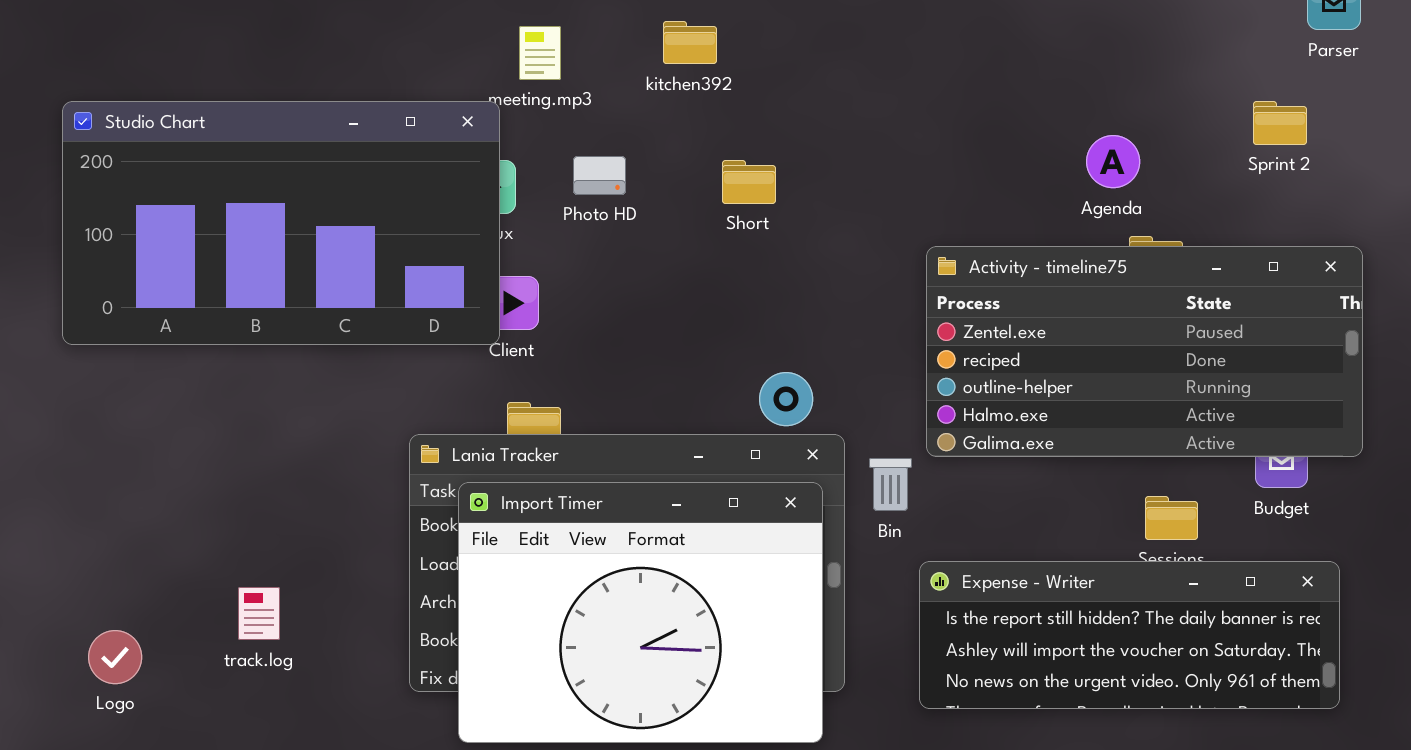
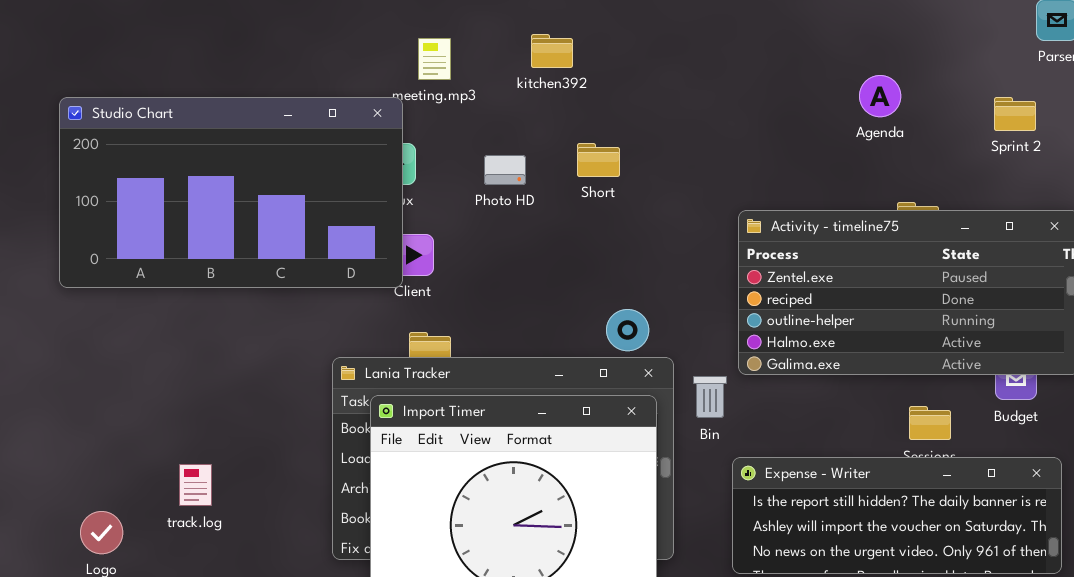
Agenda: [1086,135,1140,188] -> [859,75,901,117], moved
Photo HD: [573,156,626,195] -> [484,155,526,185], moved
track.log: [238,587,280,640] -> [179,464,212,506], moved

